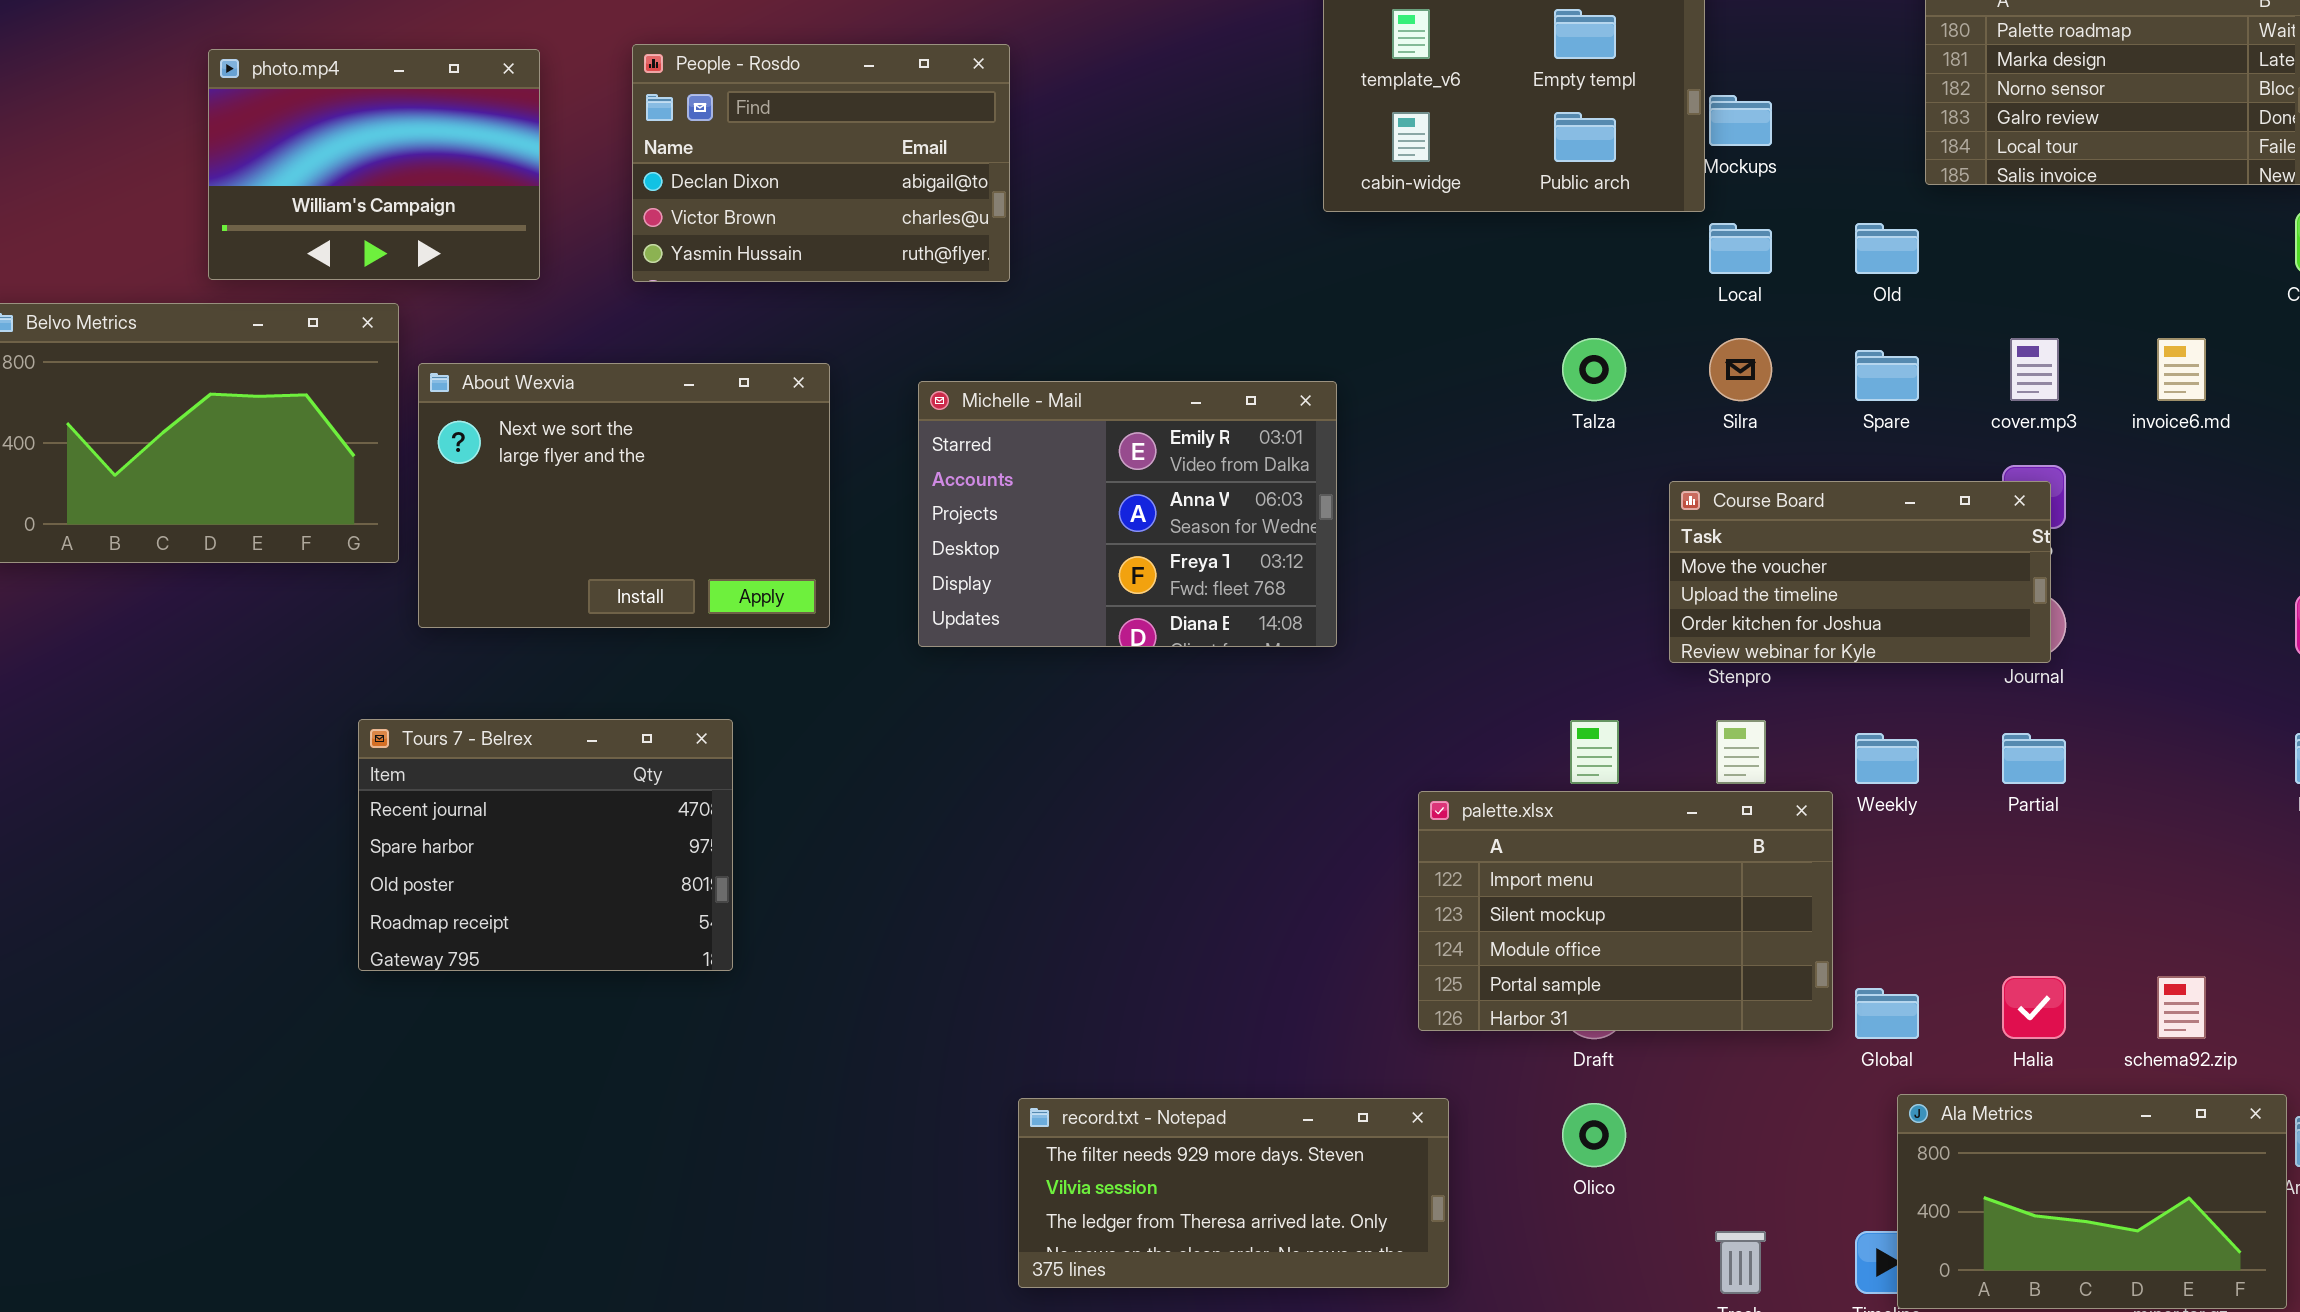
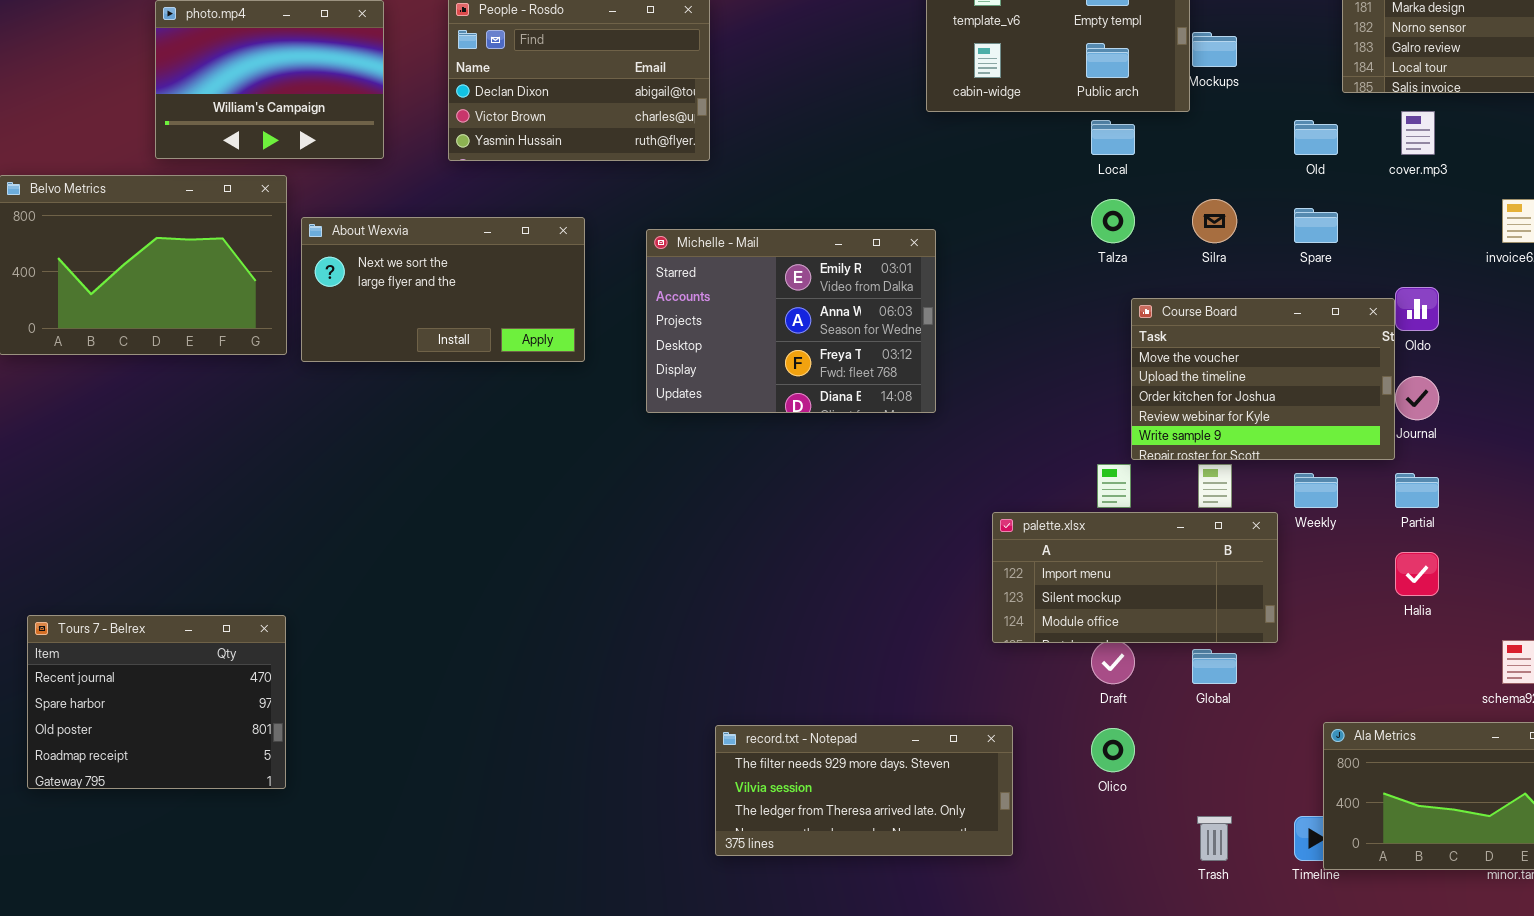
Local: [1709,223,1772,274] -> [1091,120,1135,155], moved
cover.mp3: [2010,338,2059,401] -> [1401,111,1435,155], moved
About Wexvia: [418,363,830,628] -> [301,217,585,362], resized
Course Board: [1669,481,2051,663] -> [1131,298,1395,460], moved, resized
Tours 7 - Belrex: [358,719,733,971] -> [27,615,286,789], moved
palette.xlsx: [1418,791,1833,1031] -> [992,512,1278,643], resized
Halia: [2002,976,2066,1039] -> [1395,552,1439,596], moved
Global: [1855,988,1919,1039] -> [1192,649,1237,684], moved

